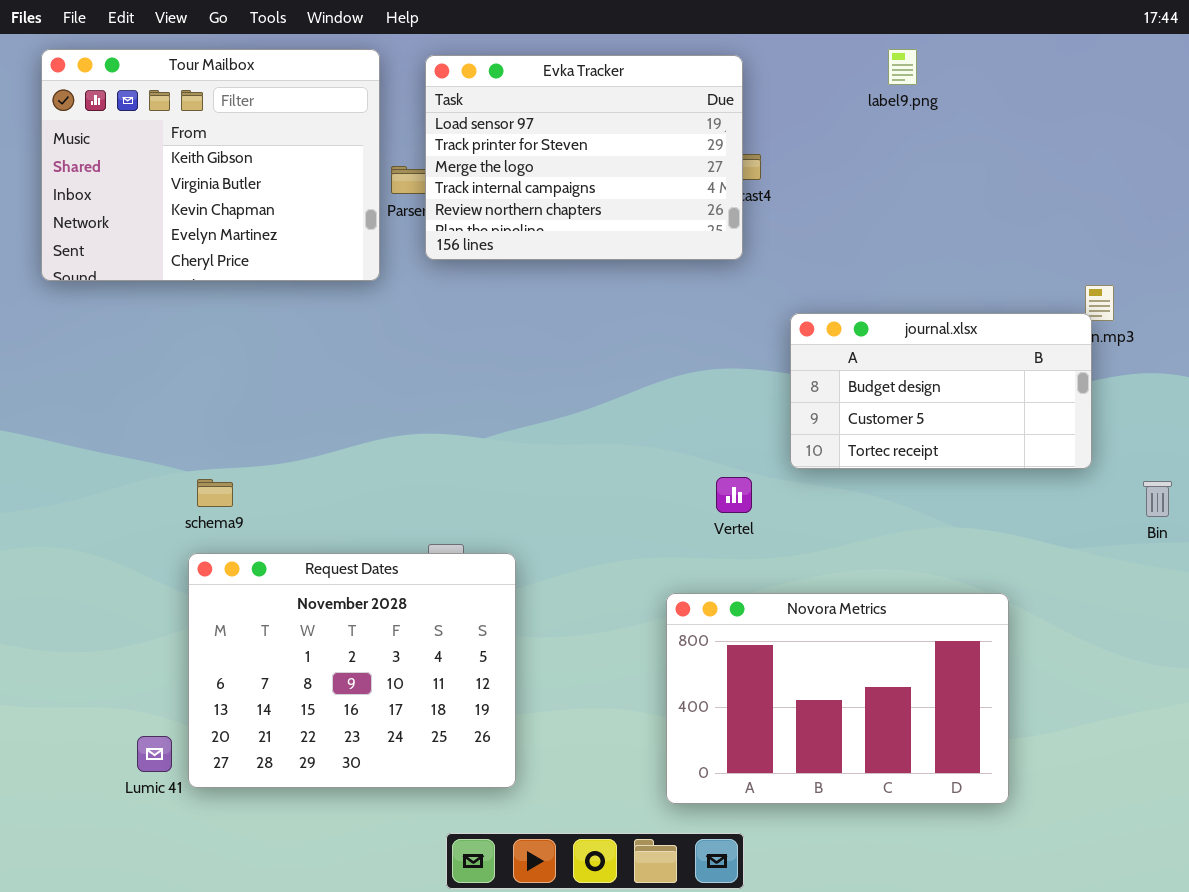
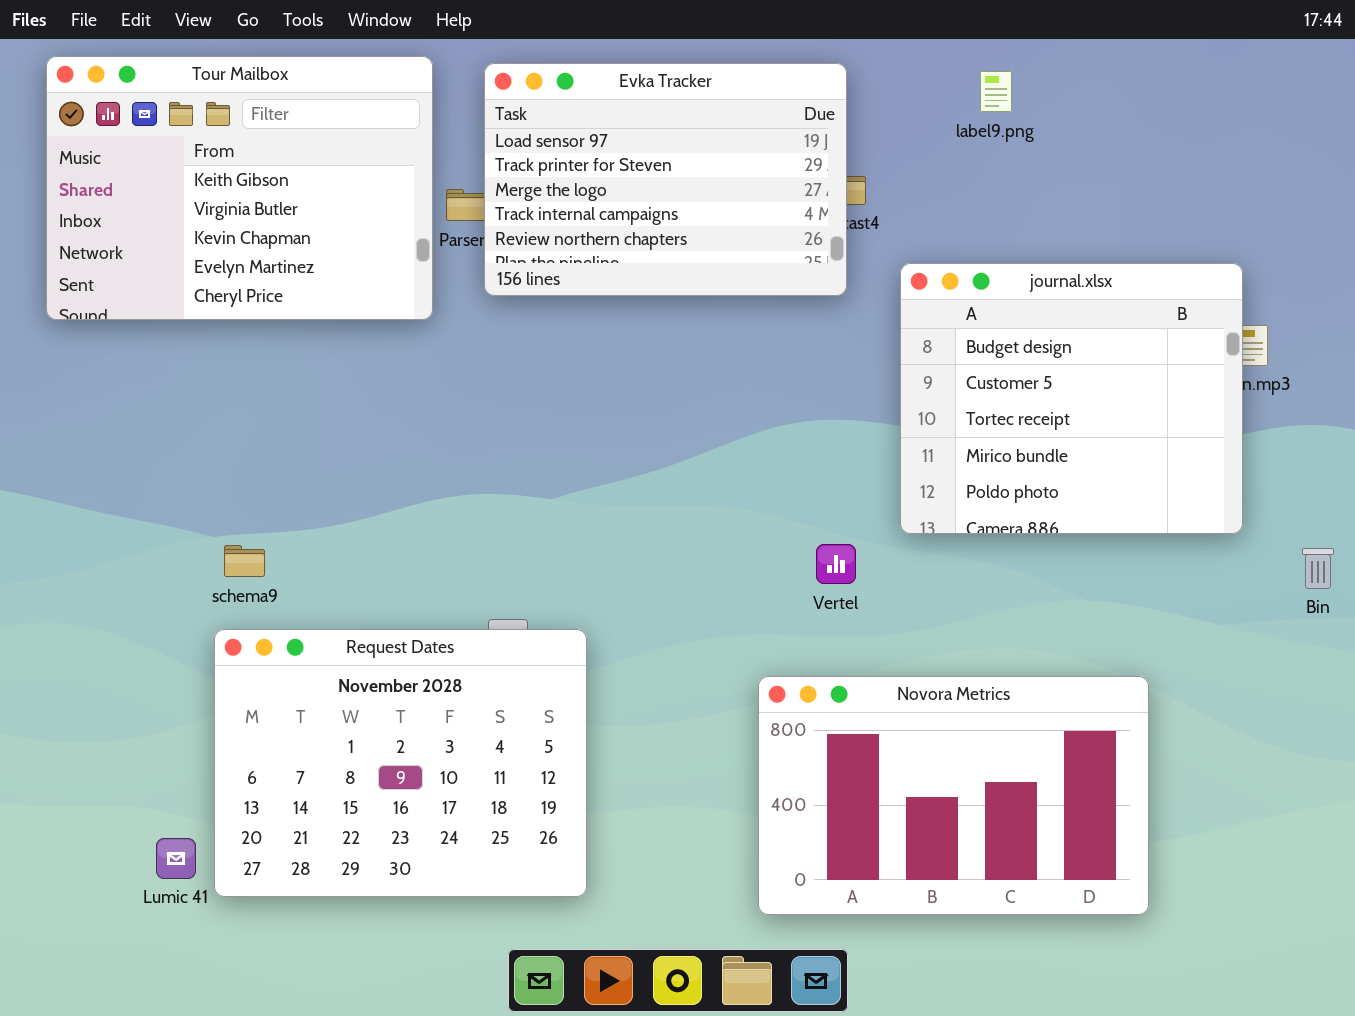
label9.png: [888,49,917,85] -> [980,71,1012,112], moved
journal.xlsx: [790,313,1092,469] -> [900,263,1243,534], resized

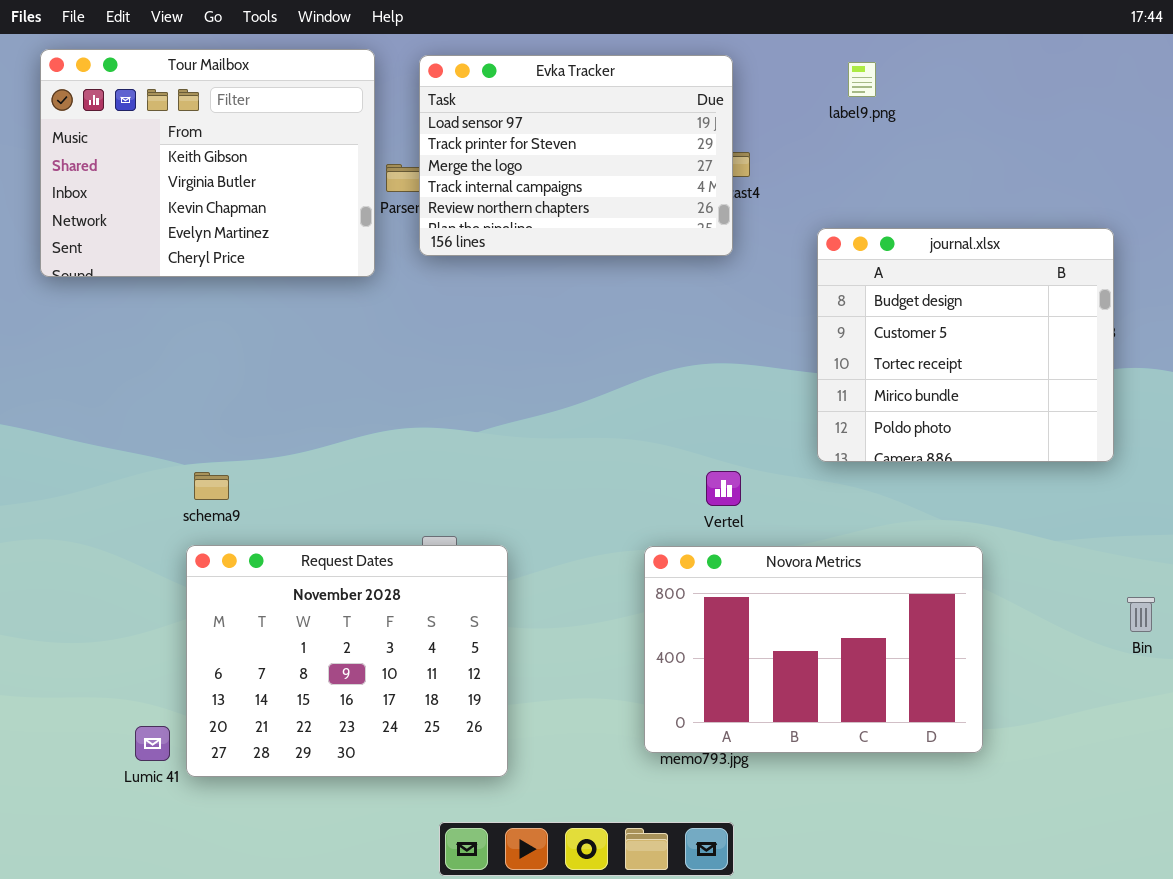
journal.xlsx: [900,263,1243,534] -> [817,228,1114,462], moved
Bin: [1302,548,1334,589] -> [1127,597,1155,632], moved
Novora Metrics: [758,676,1149,915] -> [644,546,983,753], moved

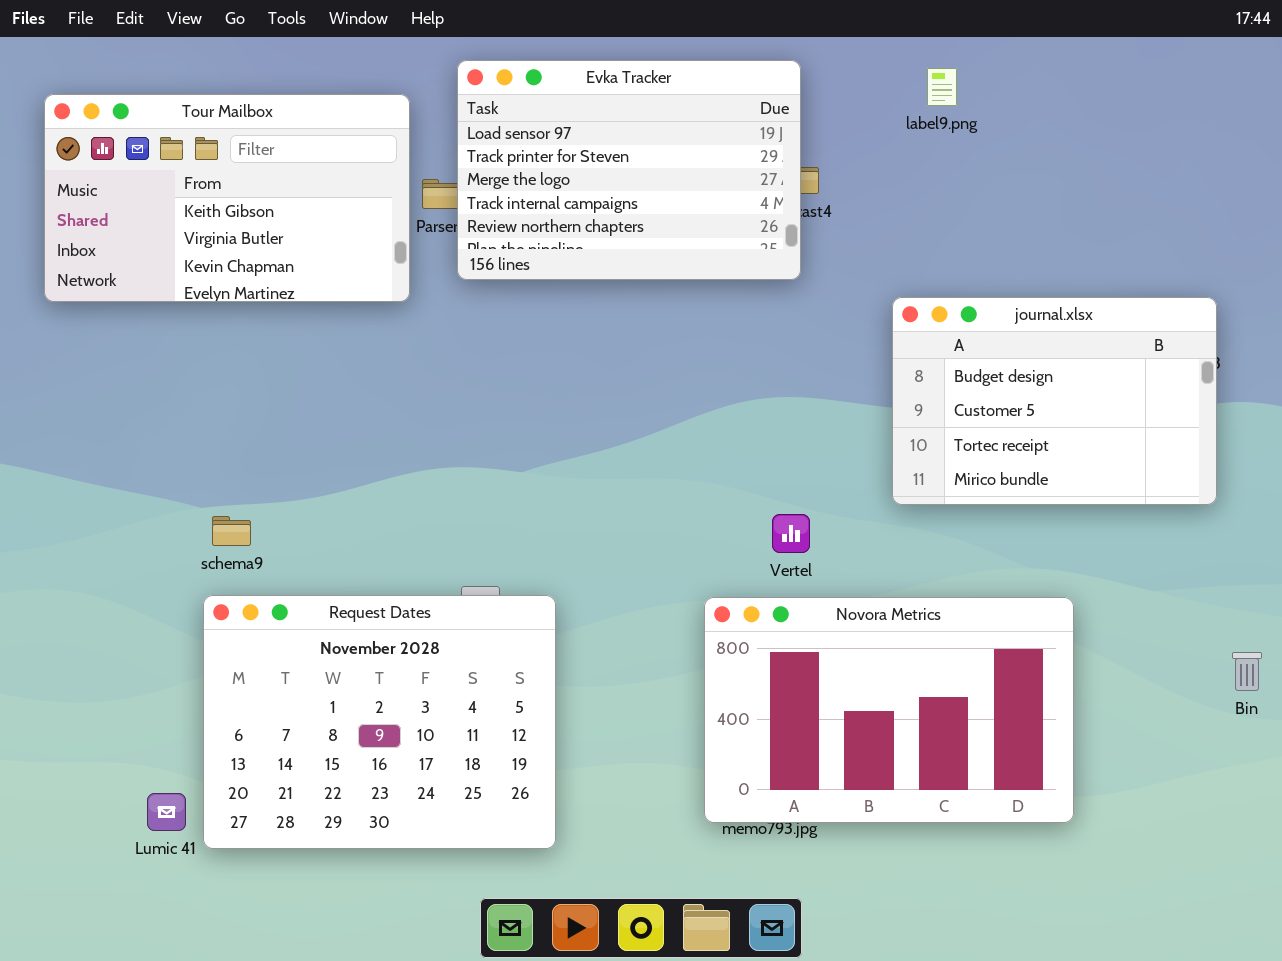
Tour Mailbox: [40,49,375,277] -> [44,94,410,302], resized
journal.xlsx: [817,228,1114,462] -> [892,297,1217,505], resized

